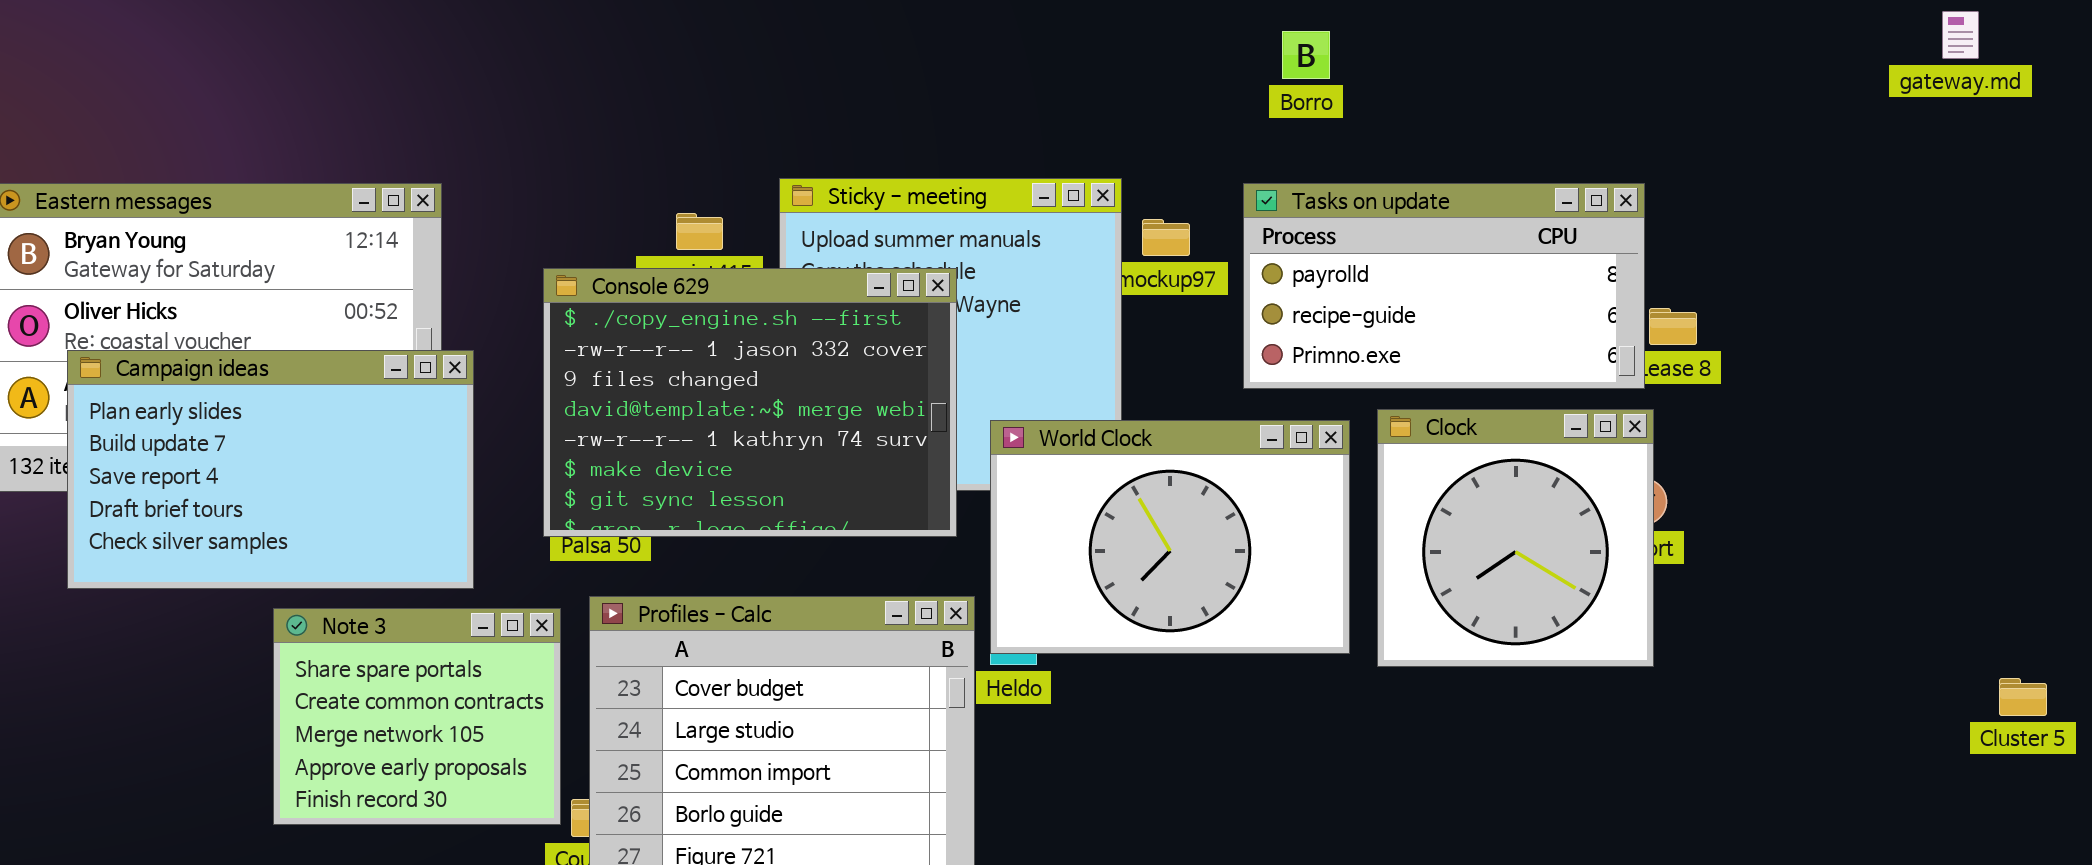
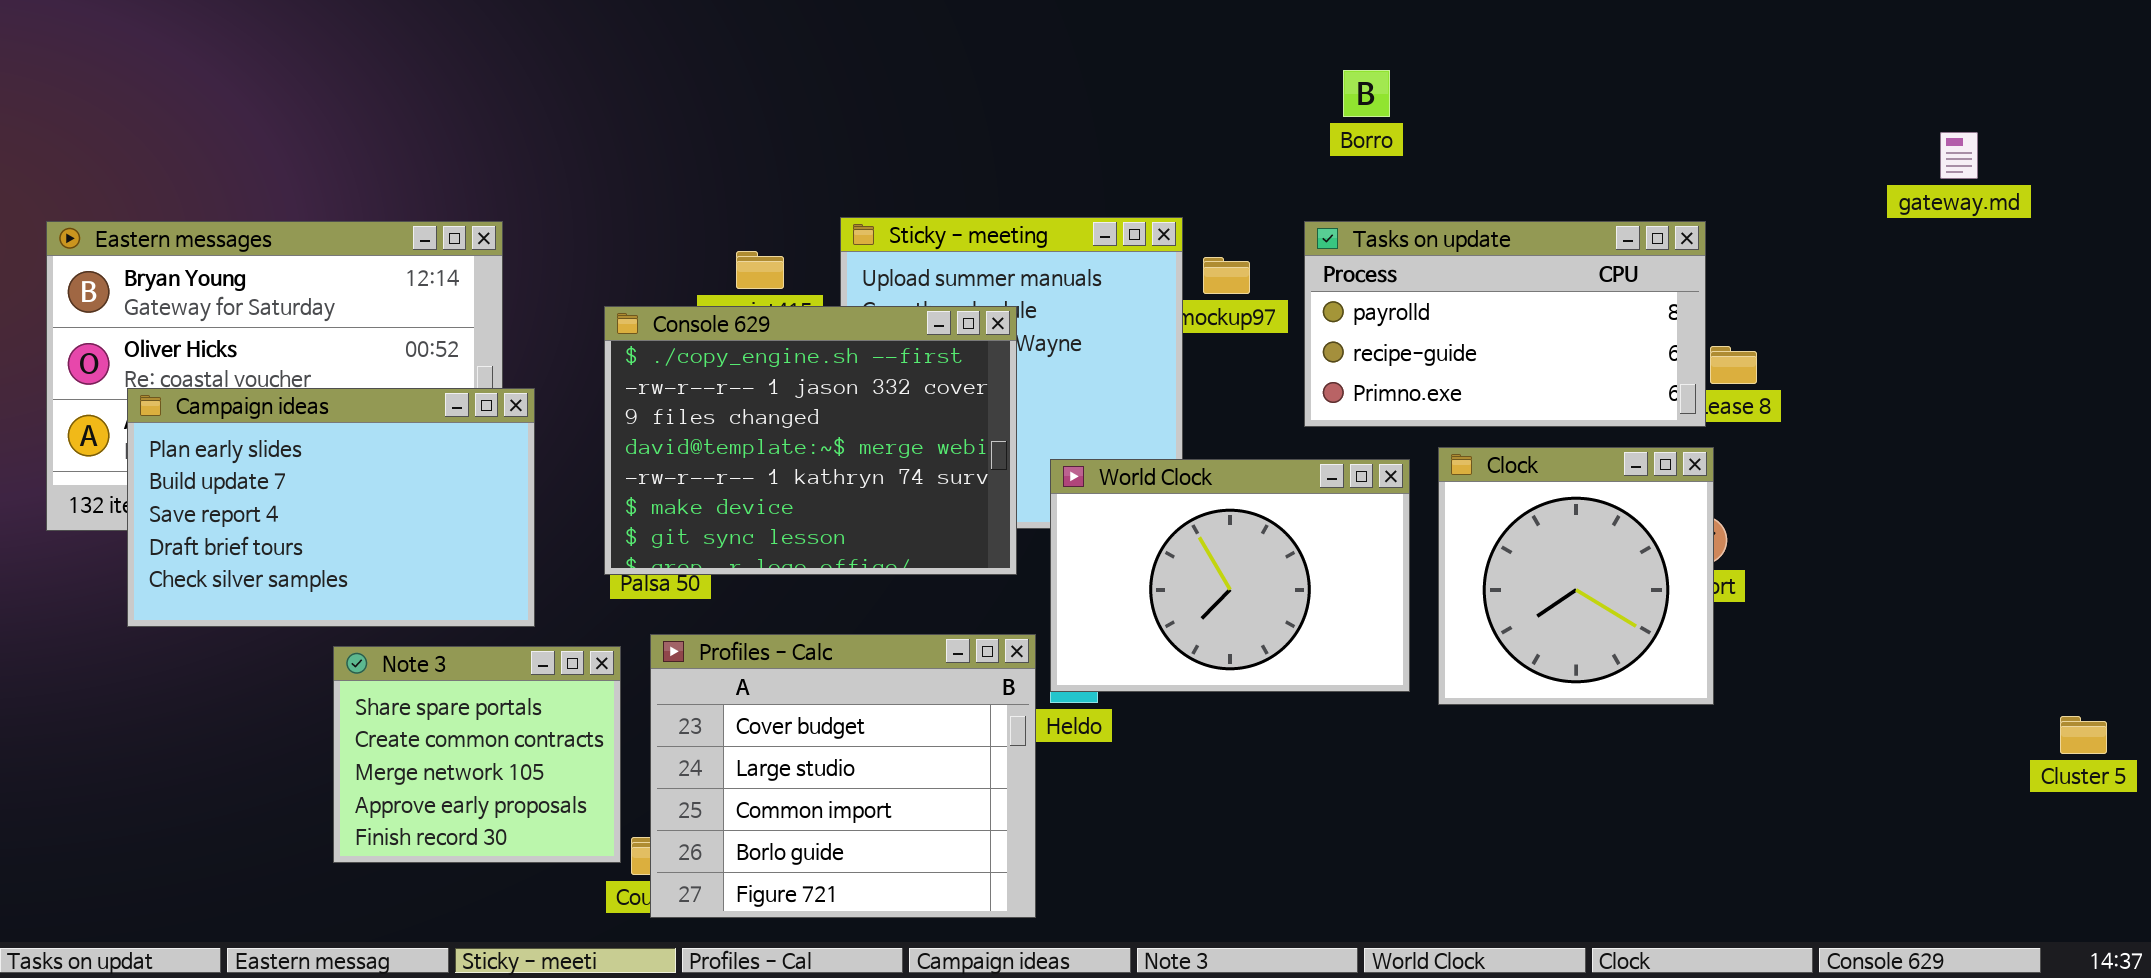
gateway.md: [1942,11,1979,59] -> [1940,132,1978,179], moved

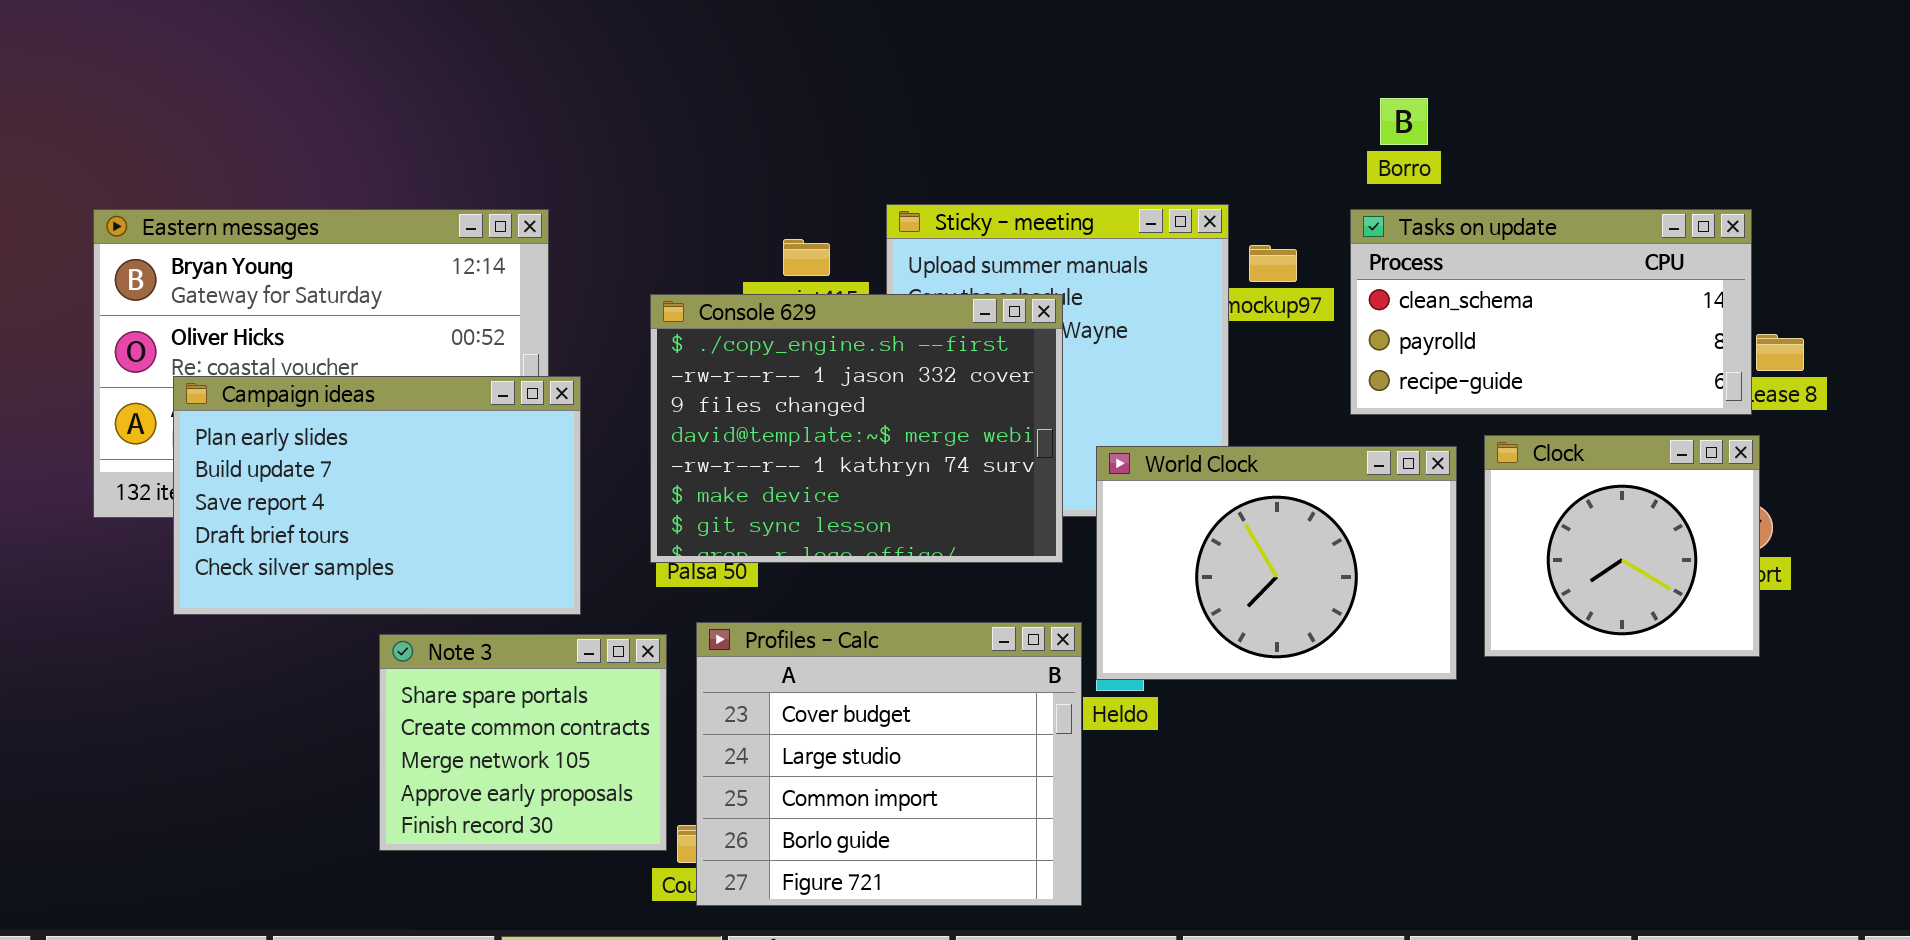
Borro: [1343,70,1390,117] -> [1380,98,1428,145], moved
Tasks on update: [1304,221,1706,427] -> [1350,209,1752,415], scrolled up 1 row
Clock: [1438,447,1714,705] -> [1484,435,1760,657], resized

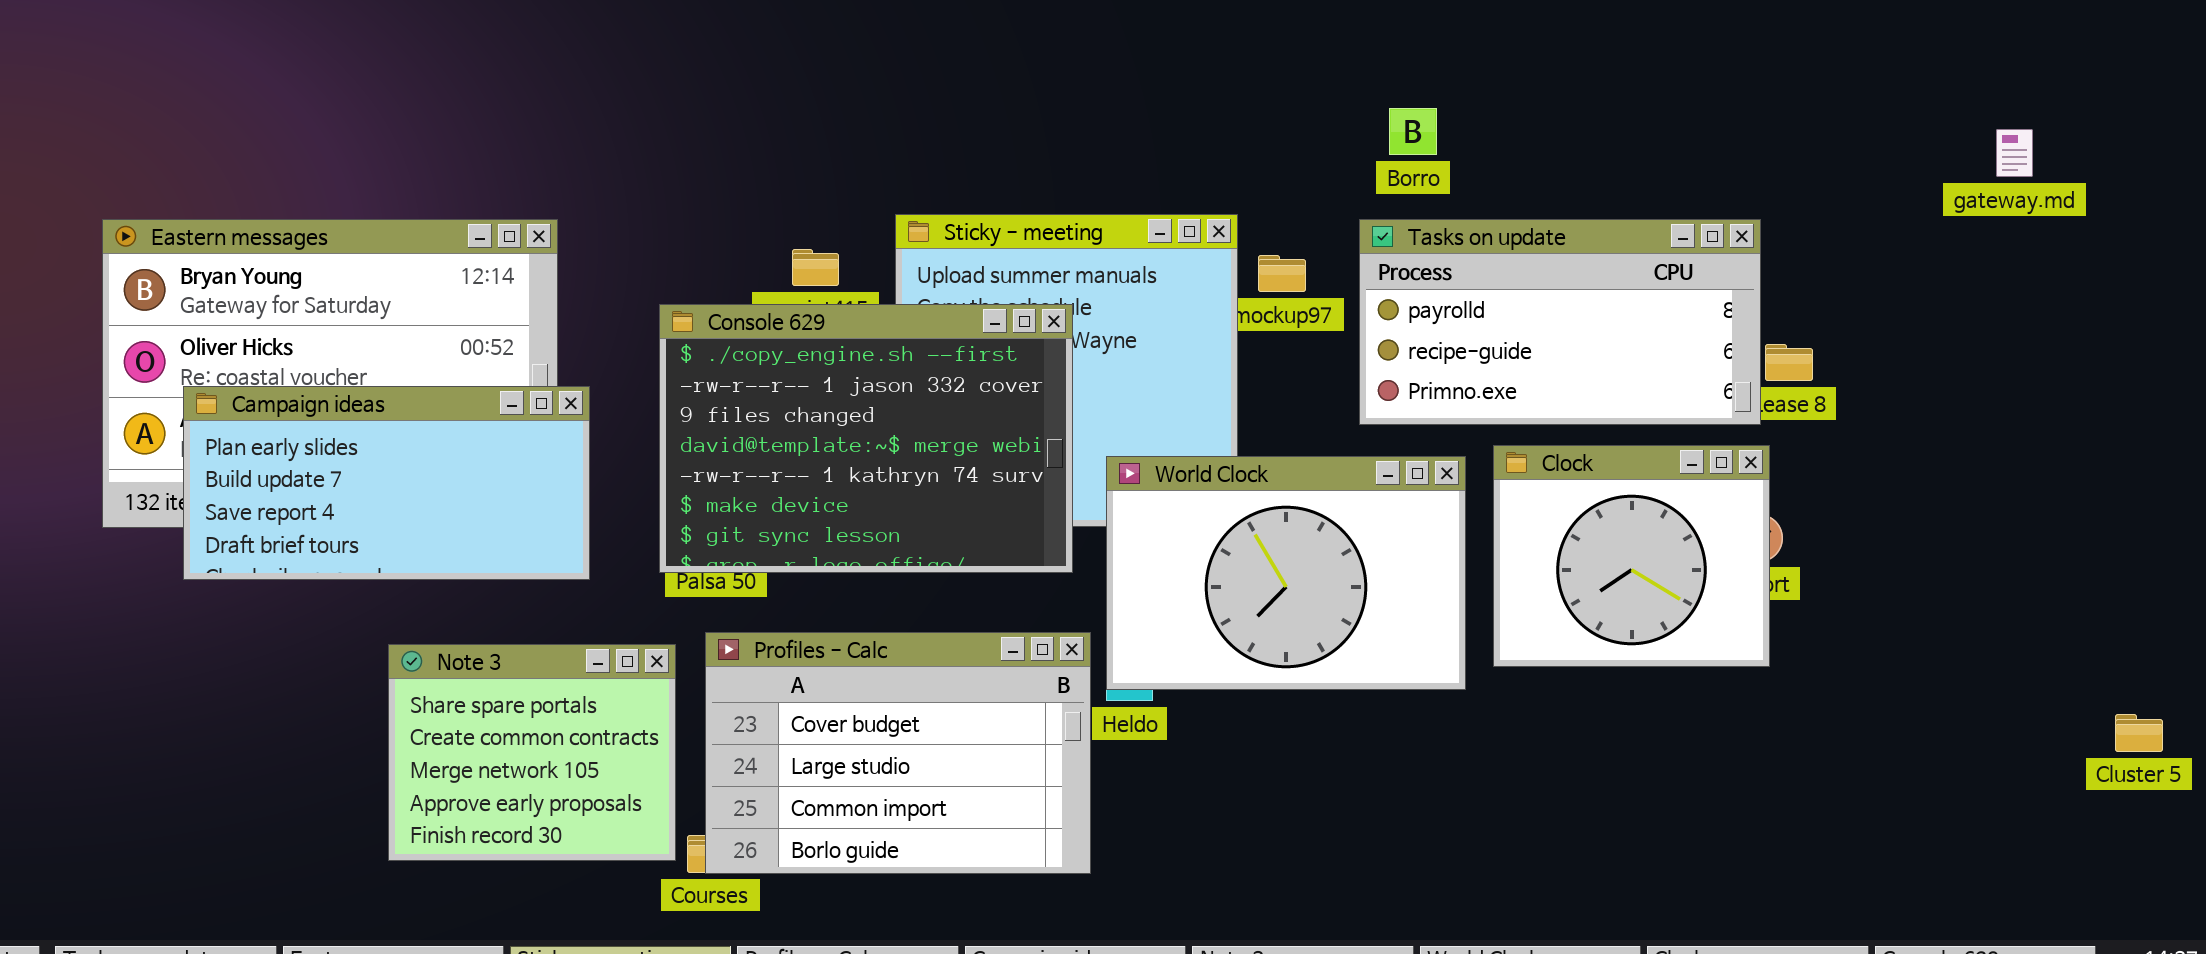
Tasks on update: [1350,209,1752,415] -> [1359,219,1761,425], scrolled down 1 row
Campaign ideas: [173,376,581,615] -> [183,386,590,580], resized
Profiles - Calc: [696,622,1082,906] -> [705,632,1091,874], resized

